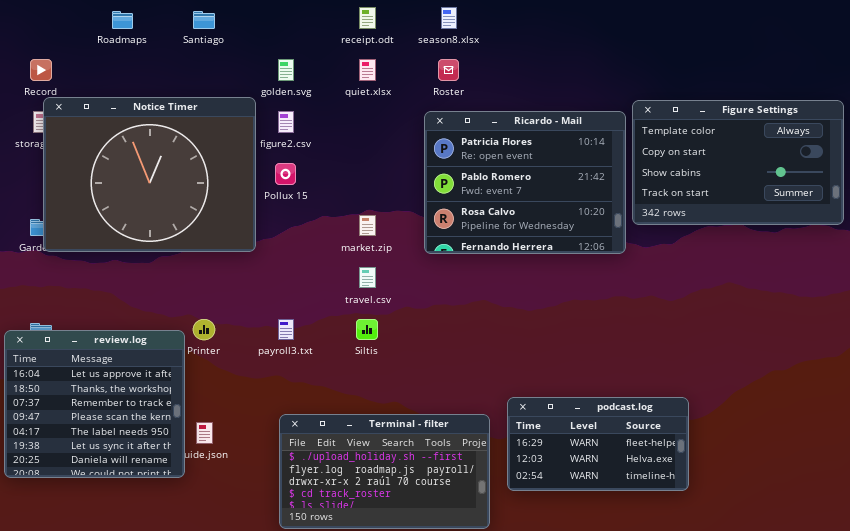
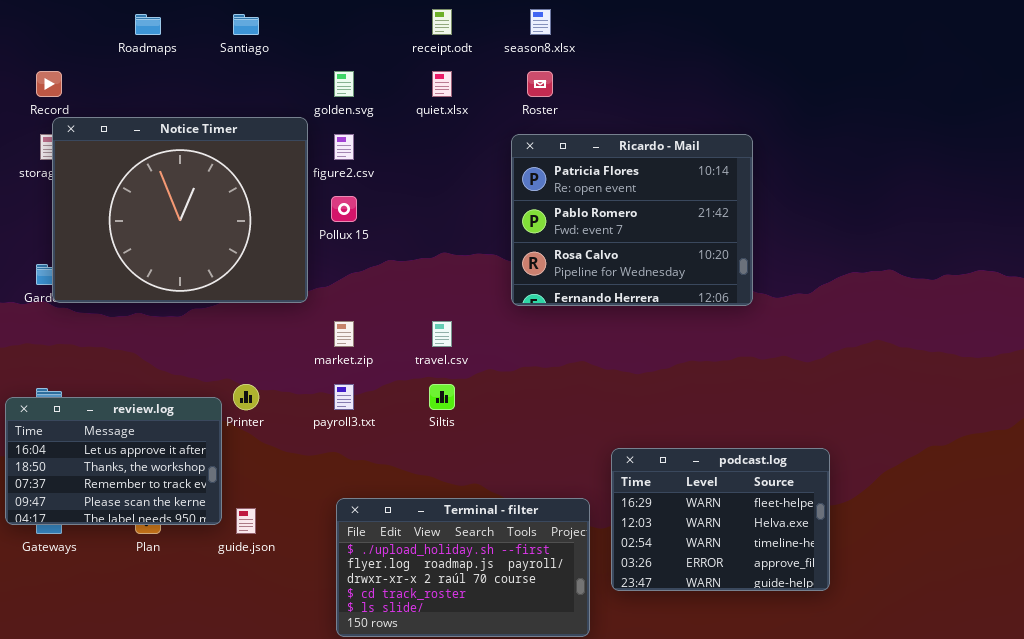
Figure Settings: [632,100,844,225] -> none, closed
market.zip: [359,215,376,236] -> [334,321,354,347], moved
review.log: [4,330,185,478] -> [5,397,222,525], resized
podcast.log: [507,397,689,491] -> [611,448,830,591], resized

